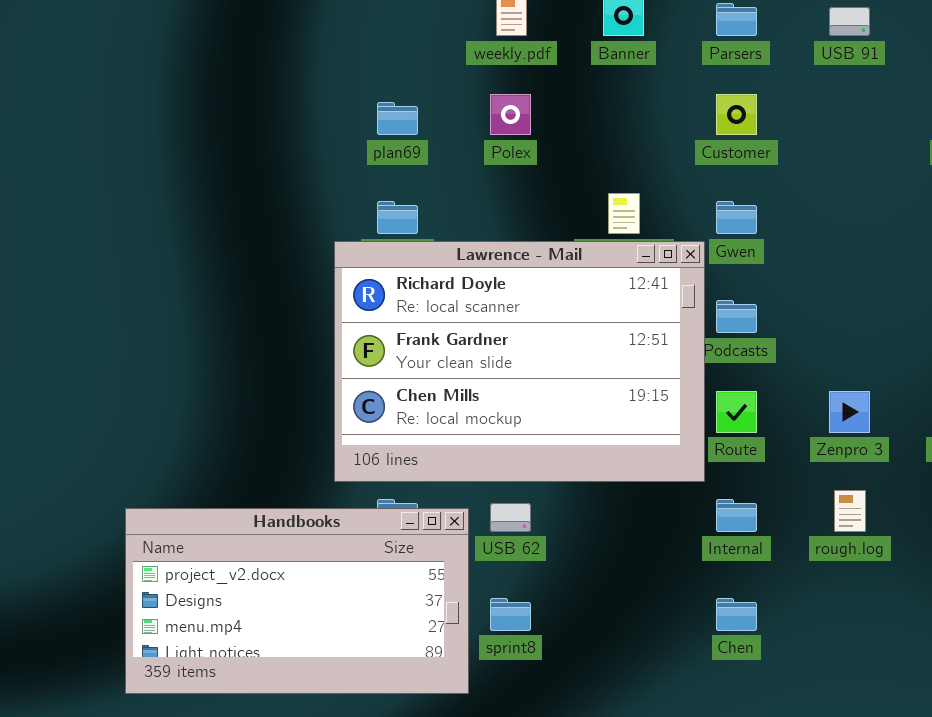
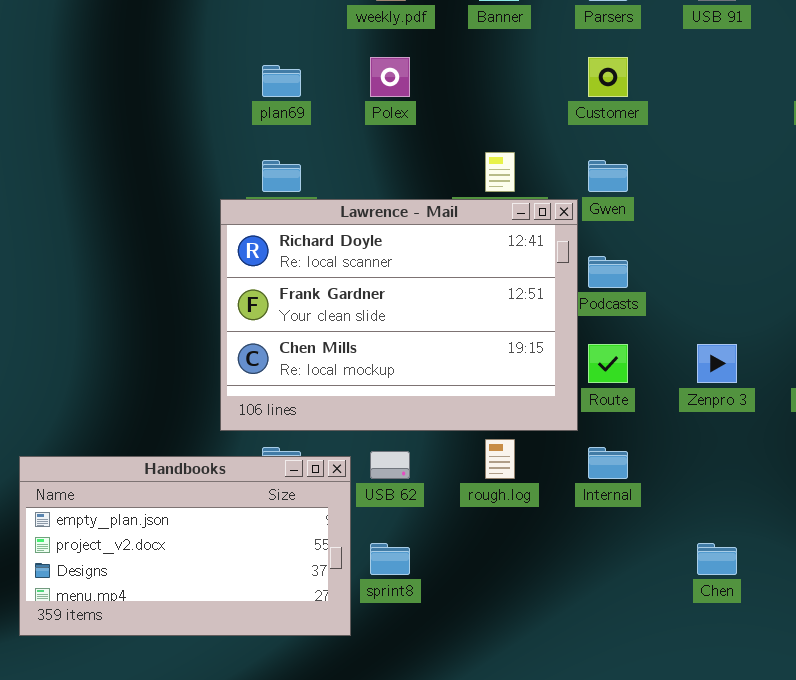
rough.log: [834,490,866,532] -> [485,439,515,479], moved
Handbooks: [125,508,469,694] -> [19,456,351,636], scrolled up 1 row
Chen: [716,598,757,631] -> [697,543,737,575], moved

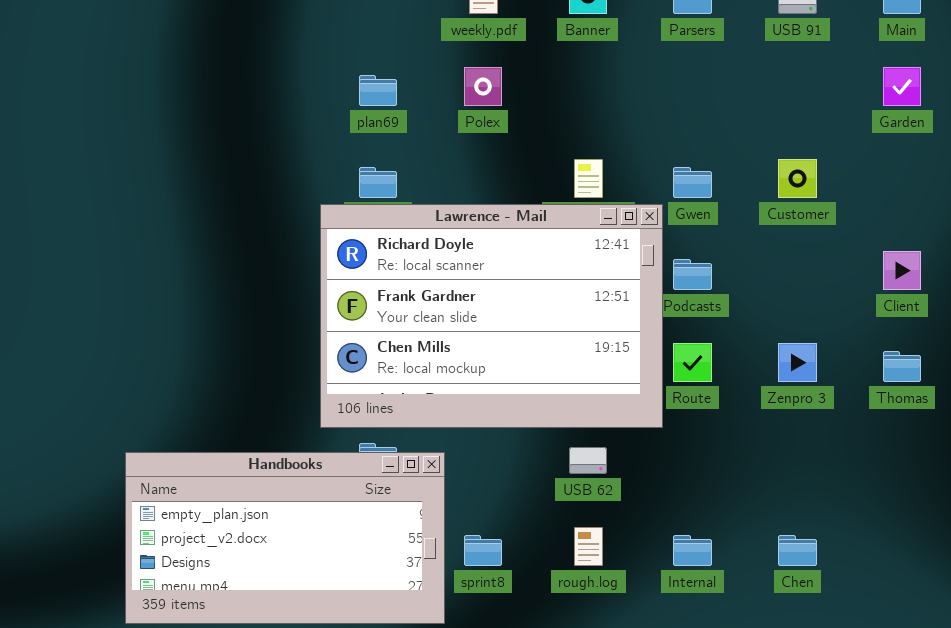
Customer: [588,57,628,97] -> [778,159,817,198], moved
rough.log: [485,439,515,479] -> [574,527,603,566], moved
Internal: [588,447,628,479] -> [673,535,712,566], moved
USB 62: [370,451,410,479] -> [569,447,607,474], moved

